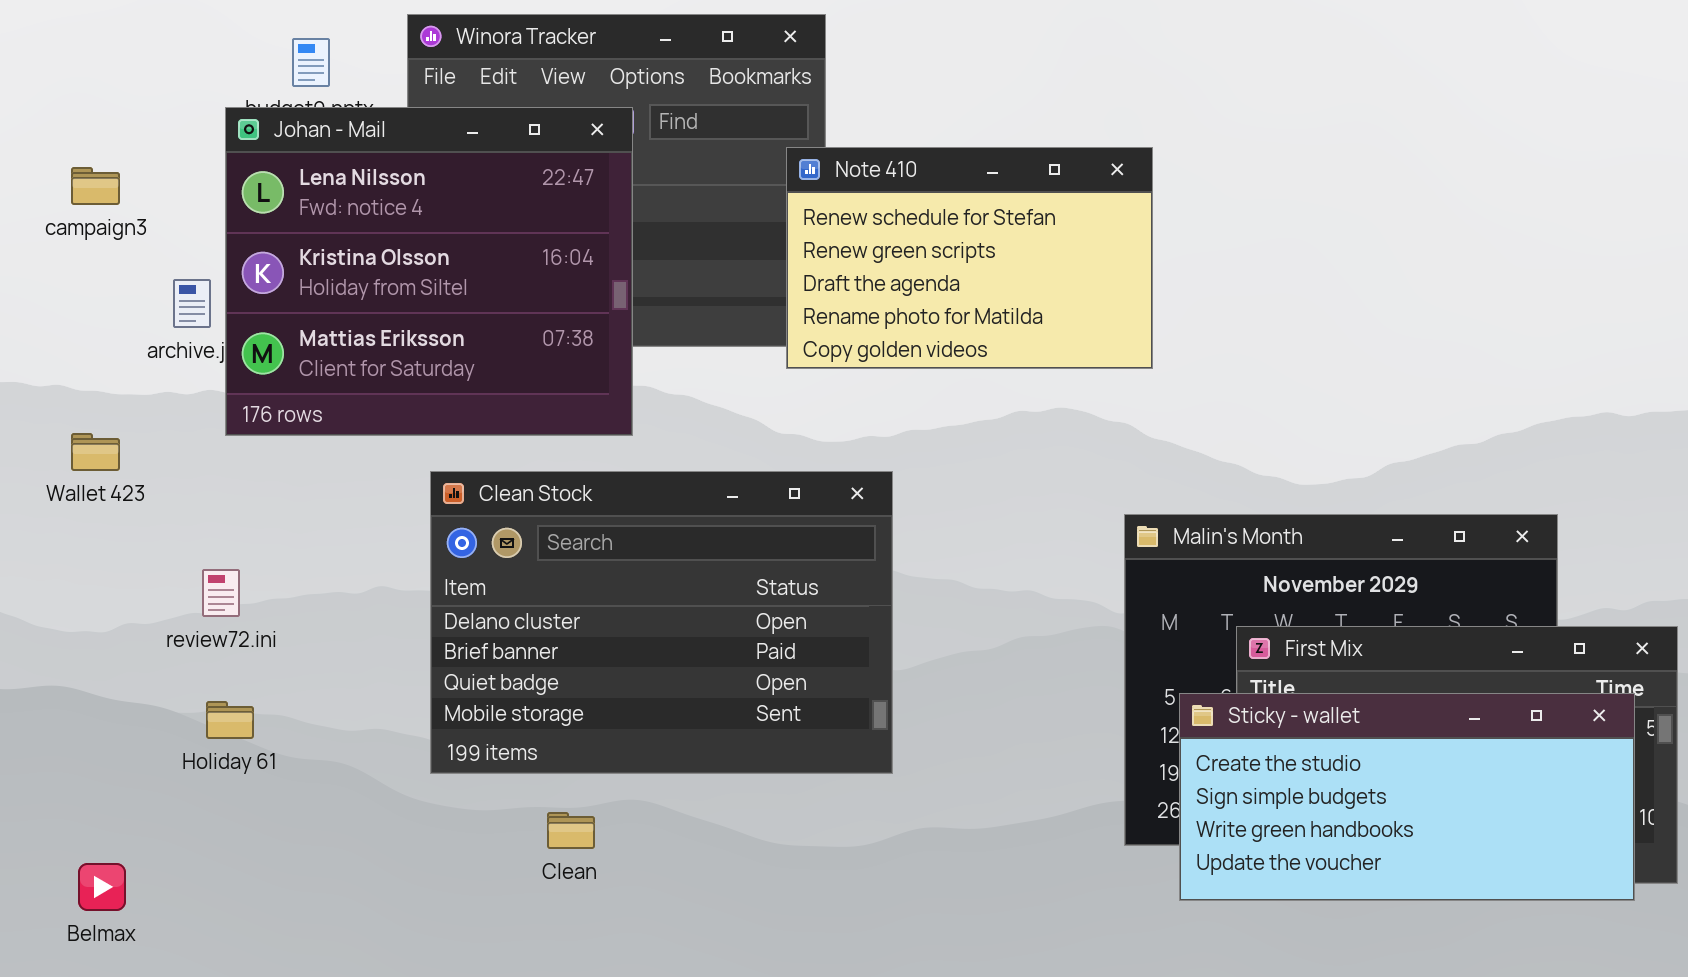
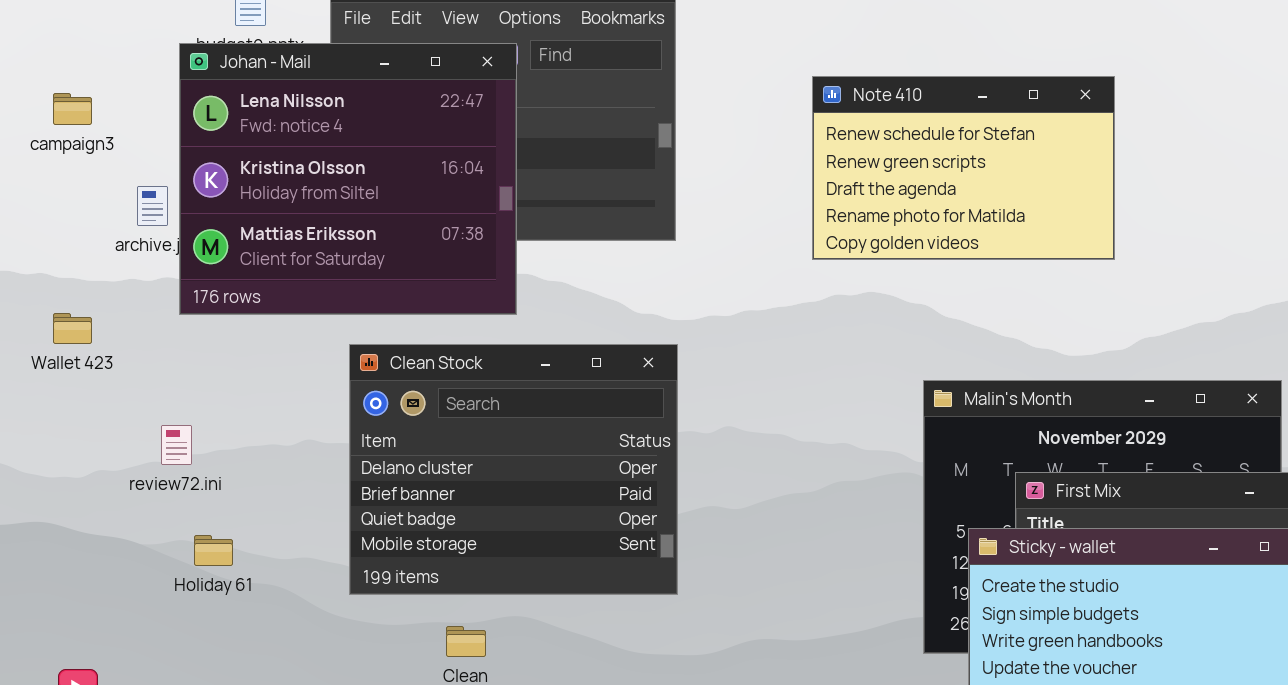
Note 410: [786,147,1153,369] -> [812,76,1115,260], moved
Clean Stock: [430,471,893,774] -> [349,344,678,595], resized
Holiday 61: [206,701,254,739] -> [194,535,233,566], moved

